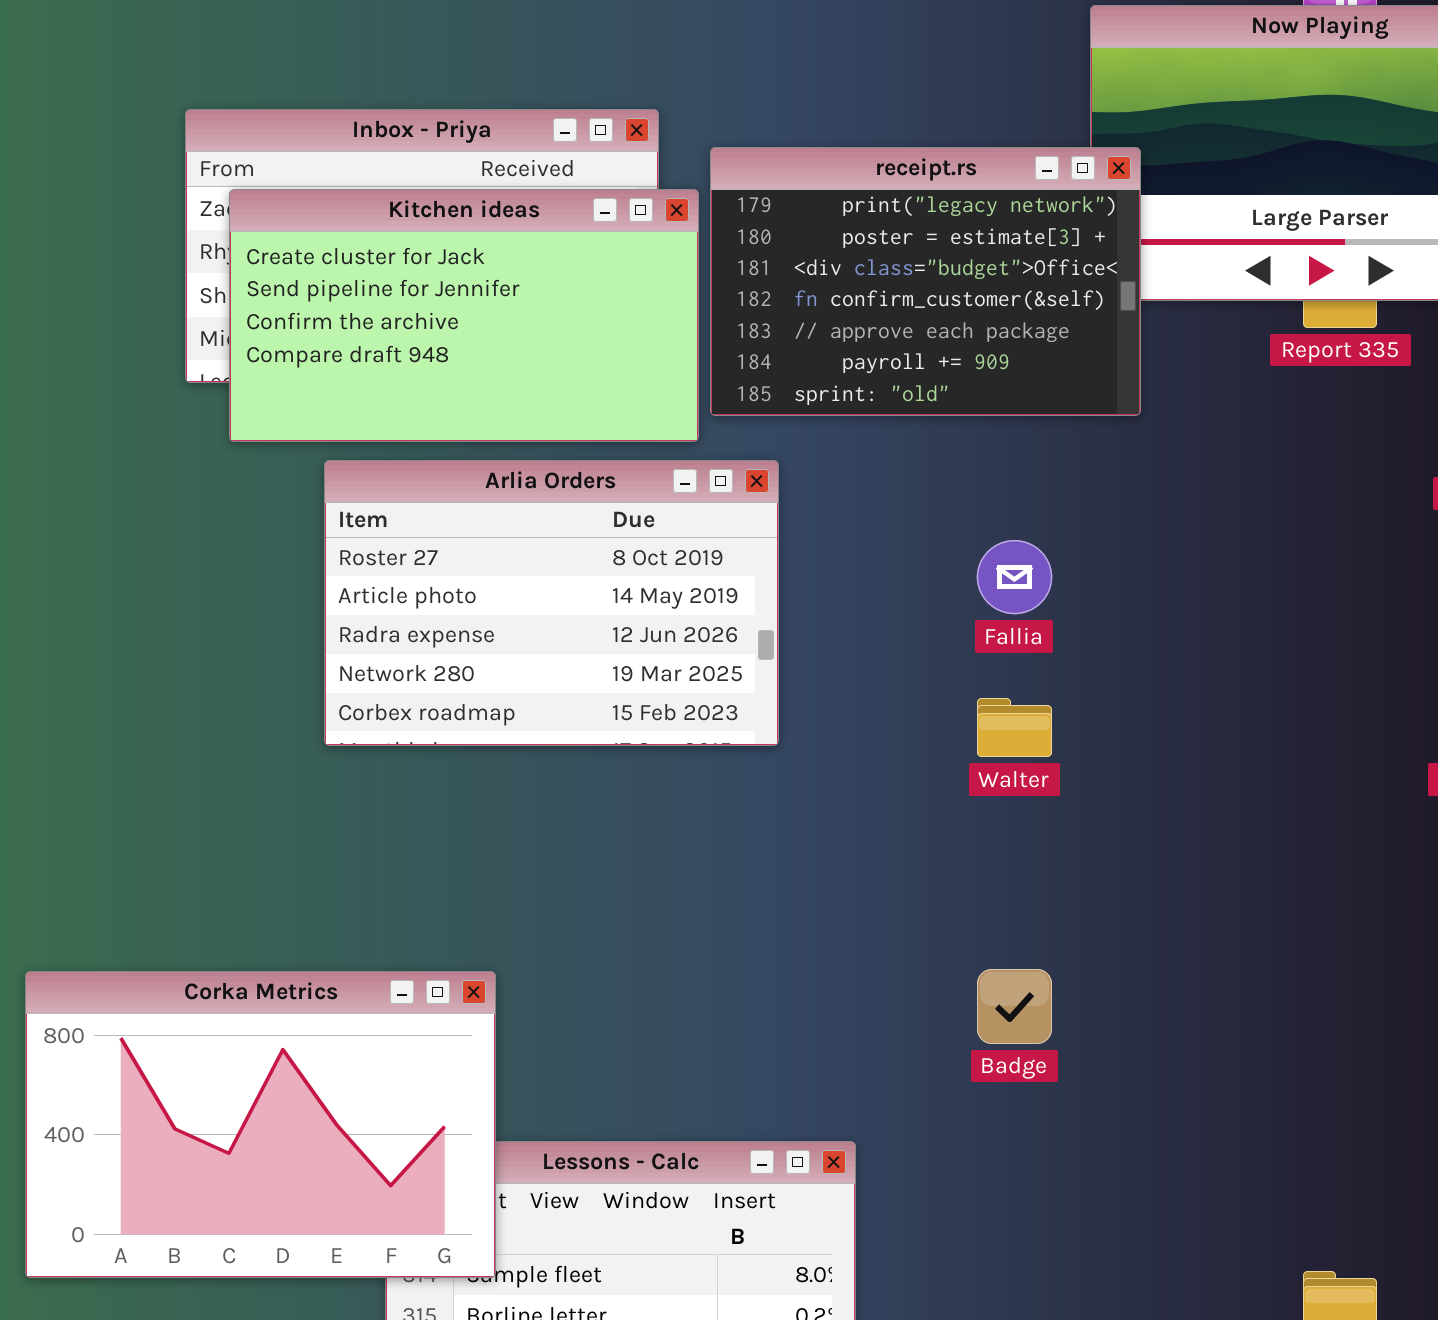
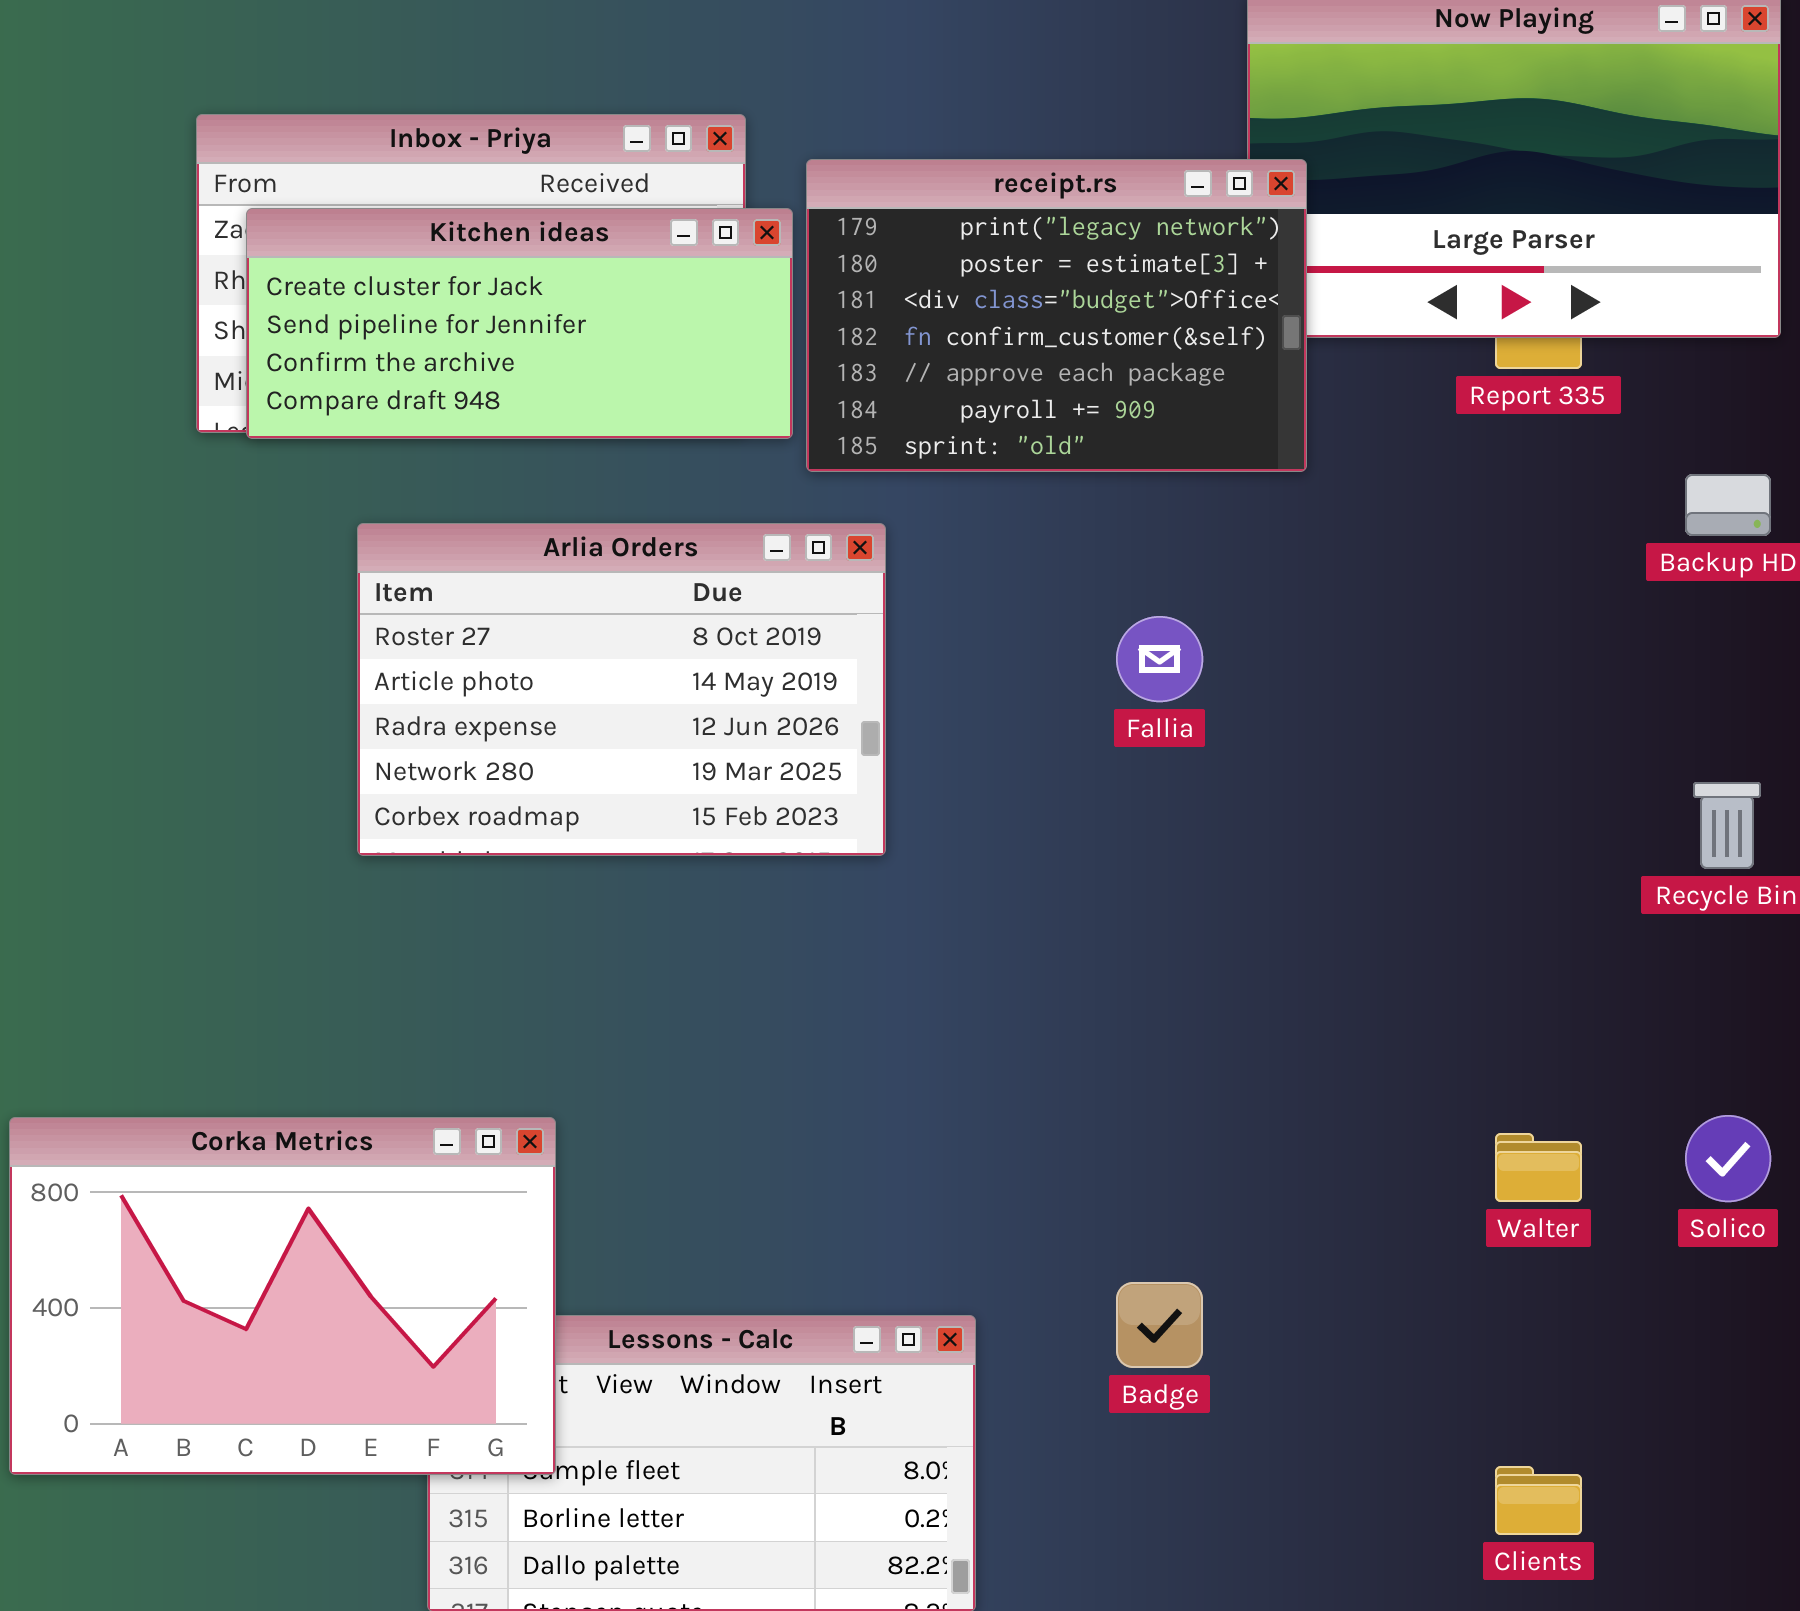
Kitchen ideas: [229,189,699,442] -> [246,208,793,439], resized
Walter: [977,698,1052,757] -> [1495,1133,1582,1202], moved
Badge: [977,969,1052,1044] -> [1116,1282,1203,1368], moved

